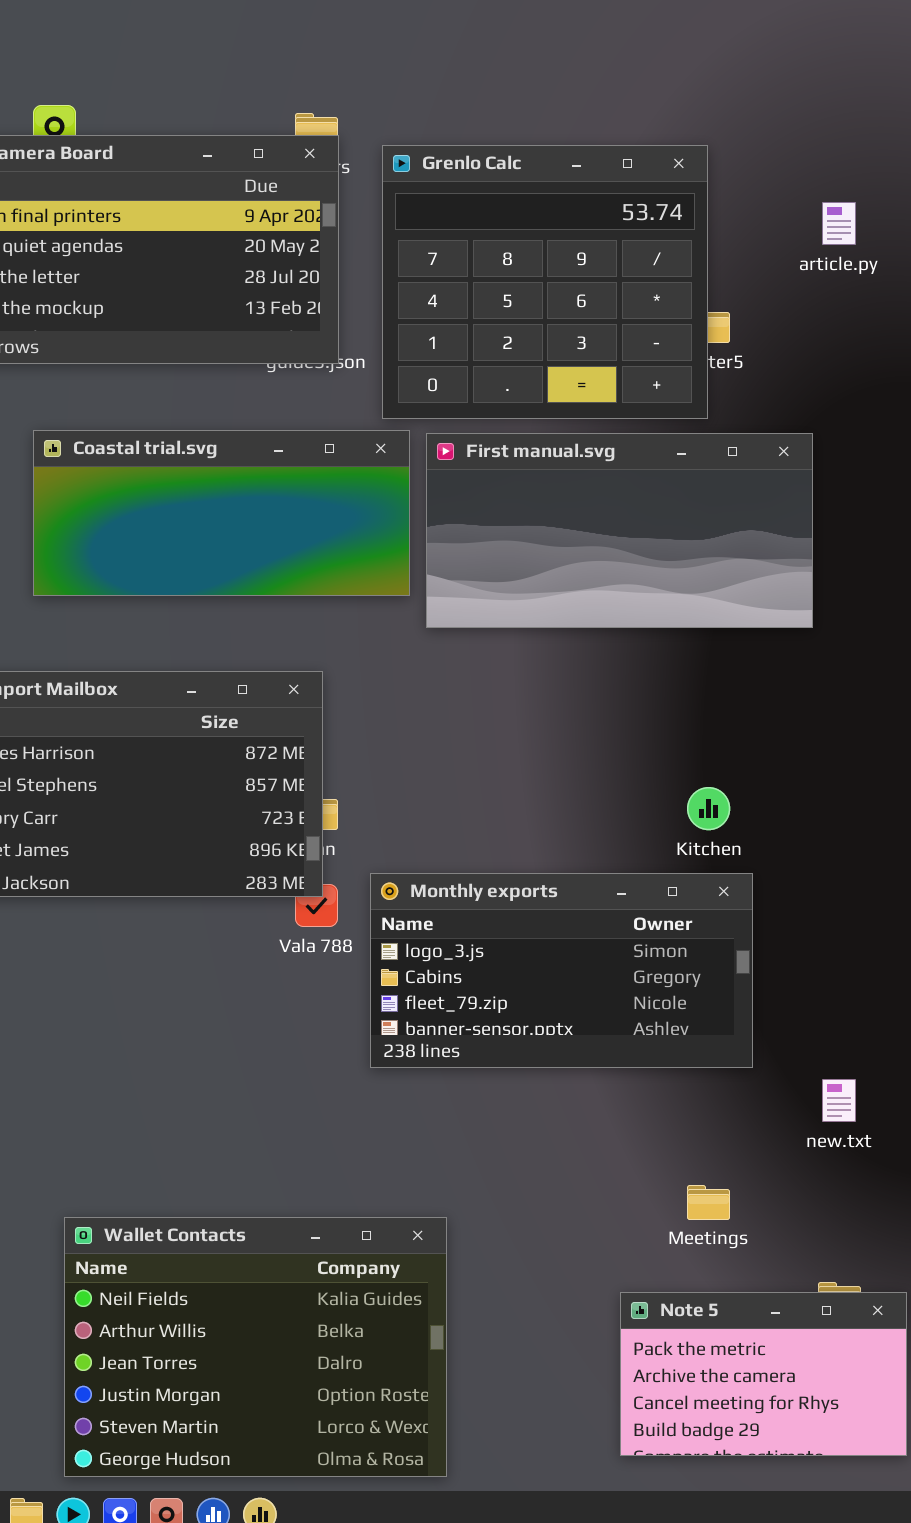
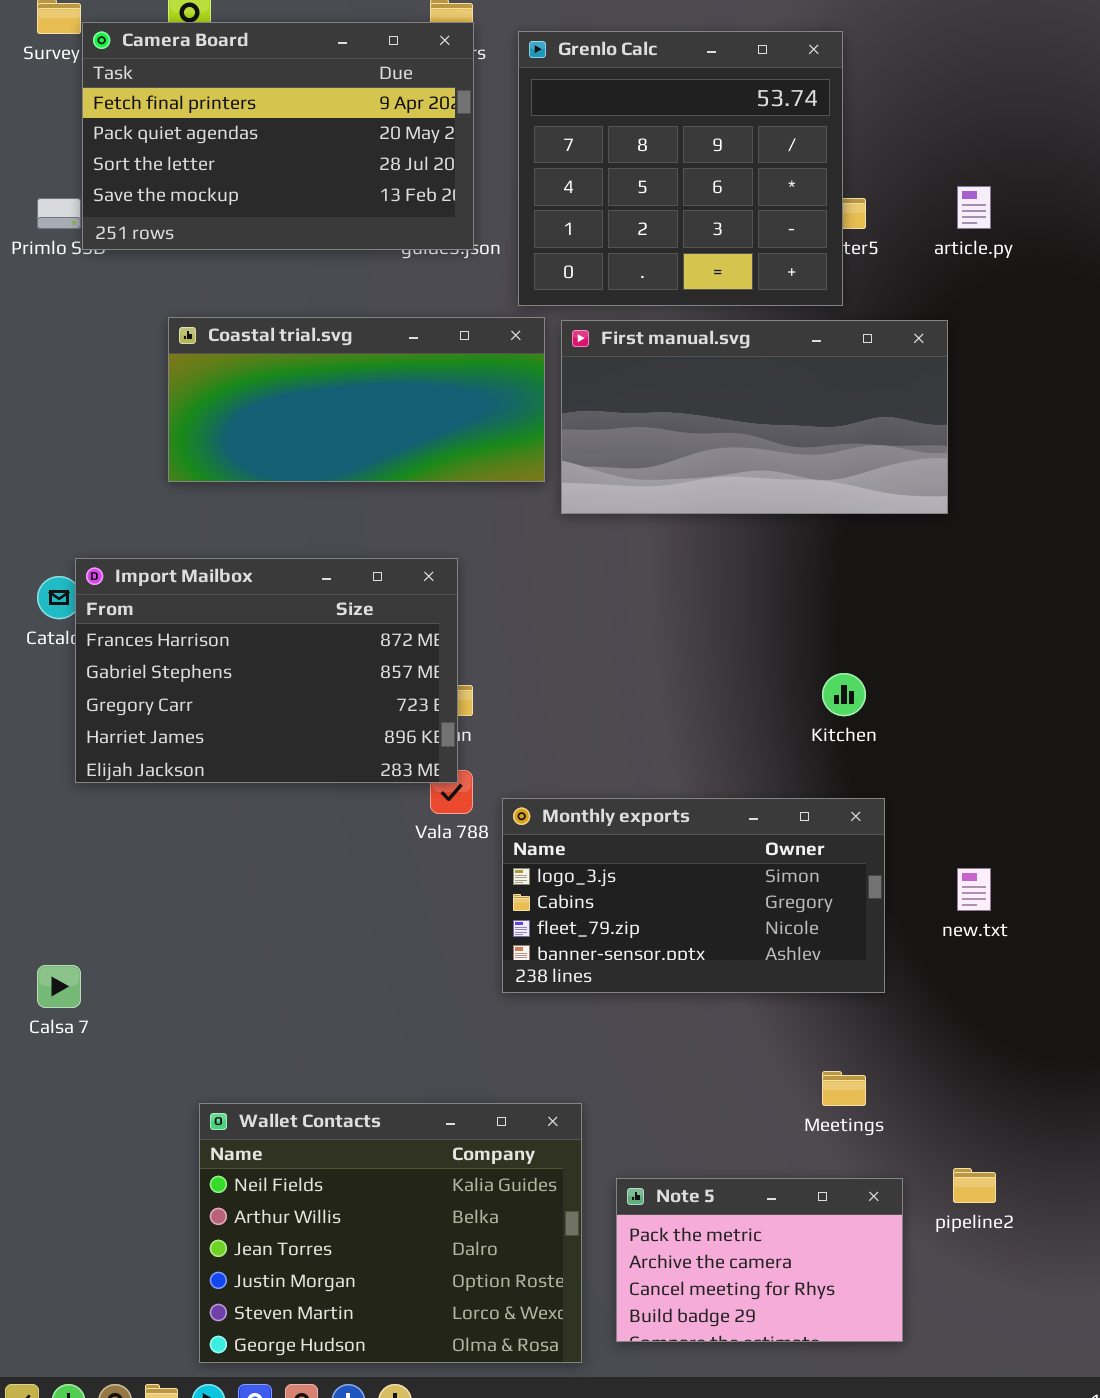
article.py: [822,202,856,245] -> [957,186,991,229], moved
Monthly exports: [370,873,753,1068] -> [502,798,885,993], moved
new.txt: [822,1079,856,1122] -> [957,868,991,911], moved
Note 5: [620,1292,907,1456] -> [616,1178,903,1342], moved

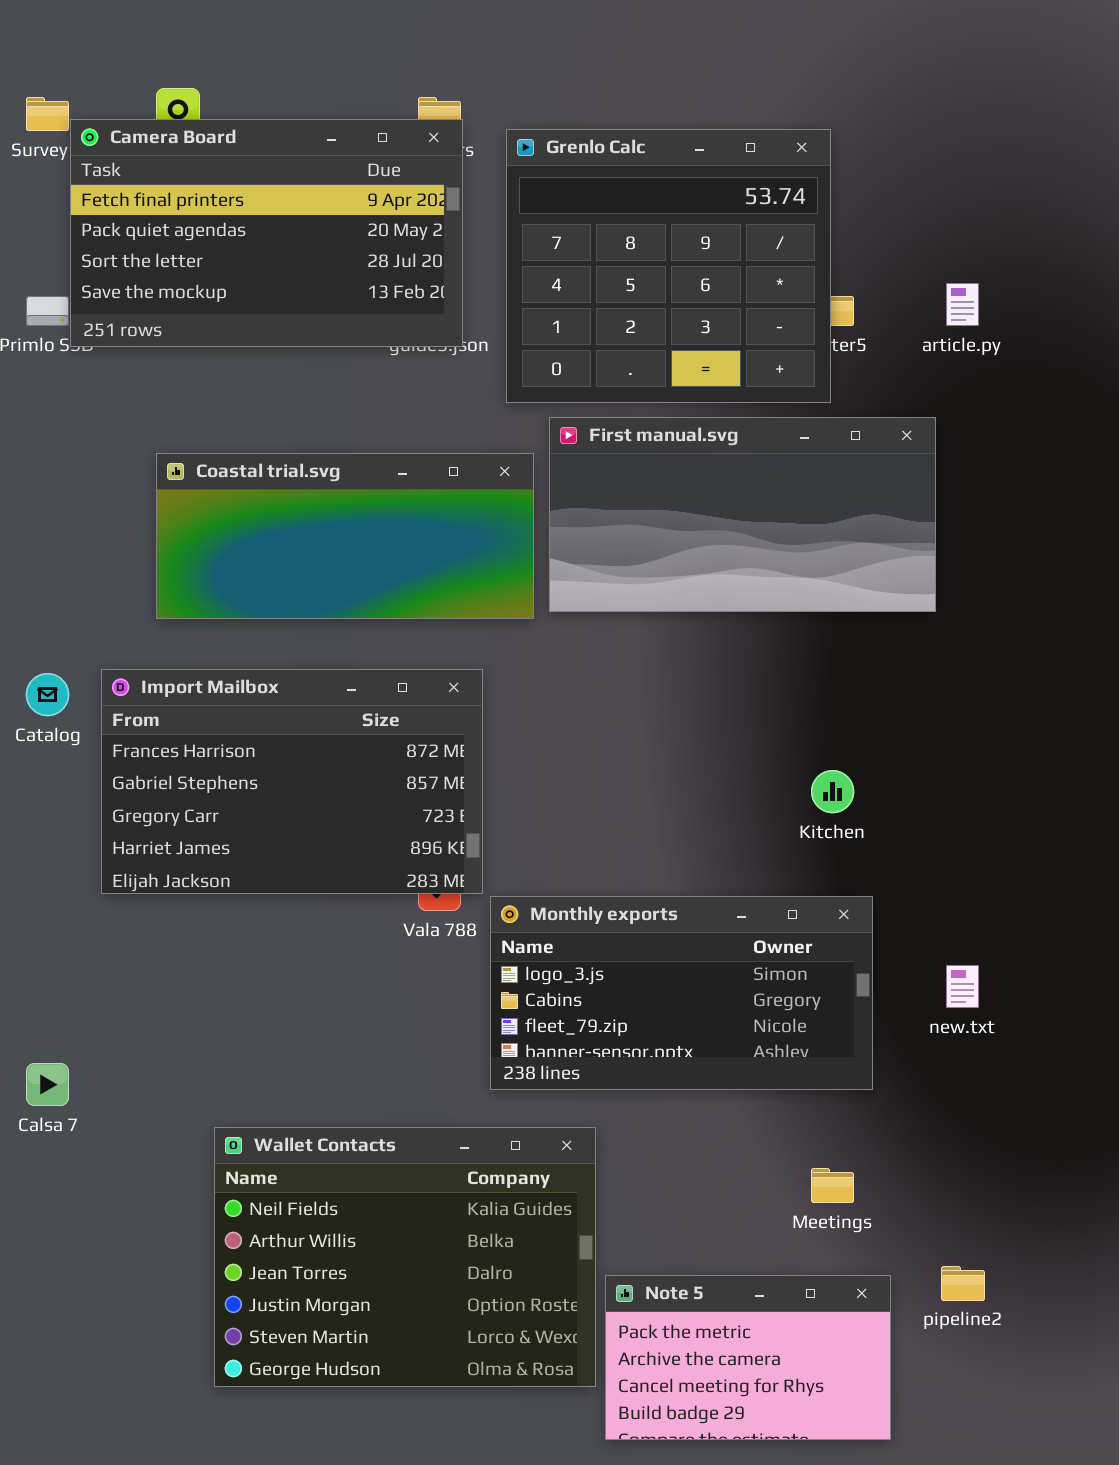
Coastal trial.svg: [168,317,545,482] -> [156,453,534,619], moved
Import Mailbox: [75,558,458,783] -> [101,669,483,894], moved
Wallet Contacts: [199,1103,582,1363] -> [214,1127,596,1387], moved

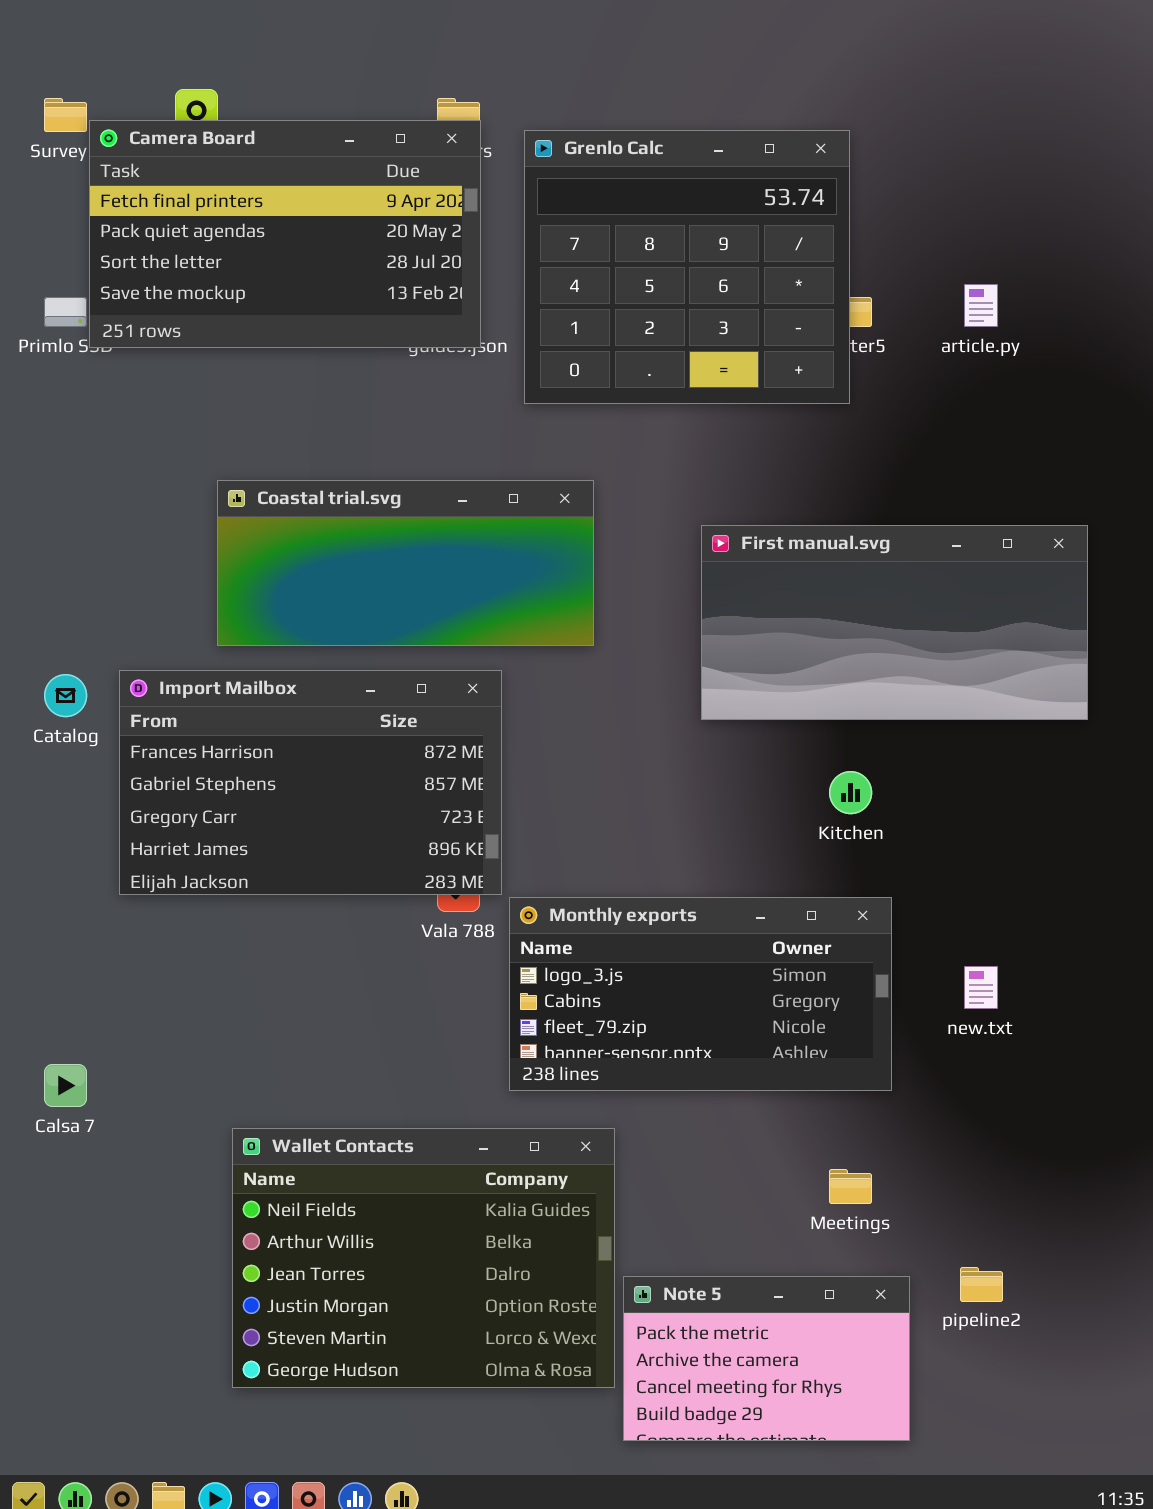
First manual.svg: [549,417,936,612] -> [701,525,1088,720], moved
Coastal trial.svg: [156,453,534,619] -> [217,480,594,646], moved

